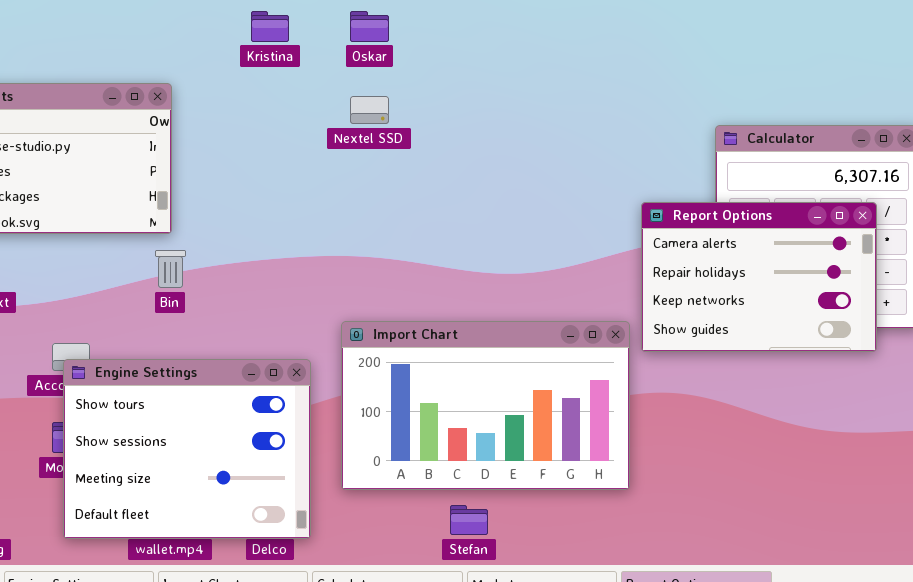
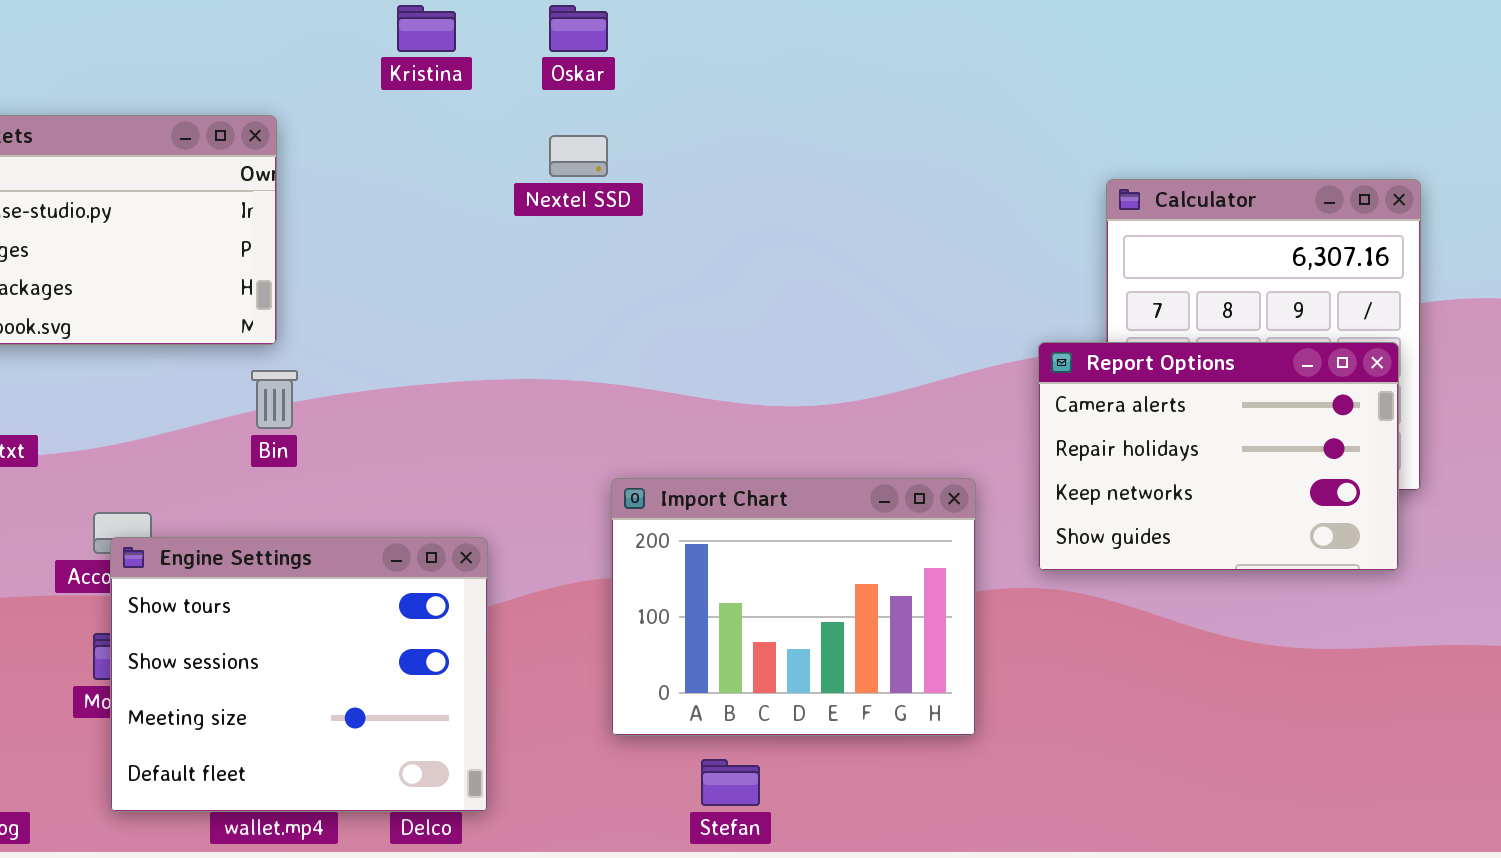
Report Options: [641,202,877,352] -> [1038,342,1399,571], moved
Import Chart: [341,321,630,490] -> [611,478,976,736], resized

